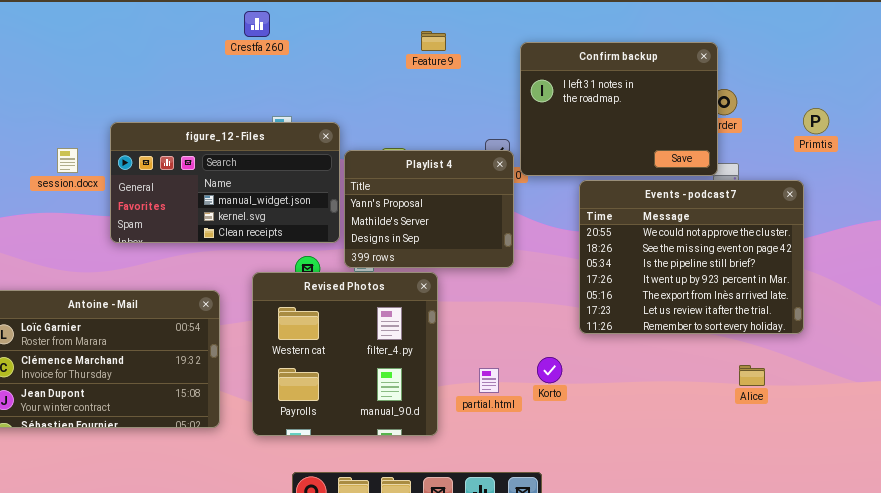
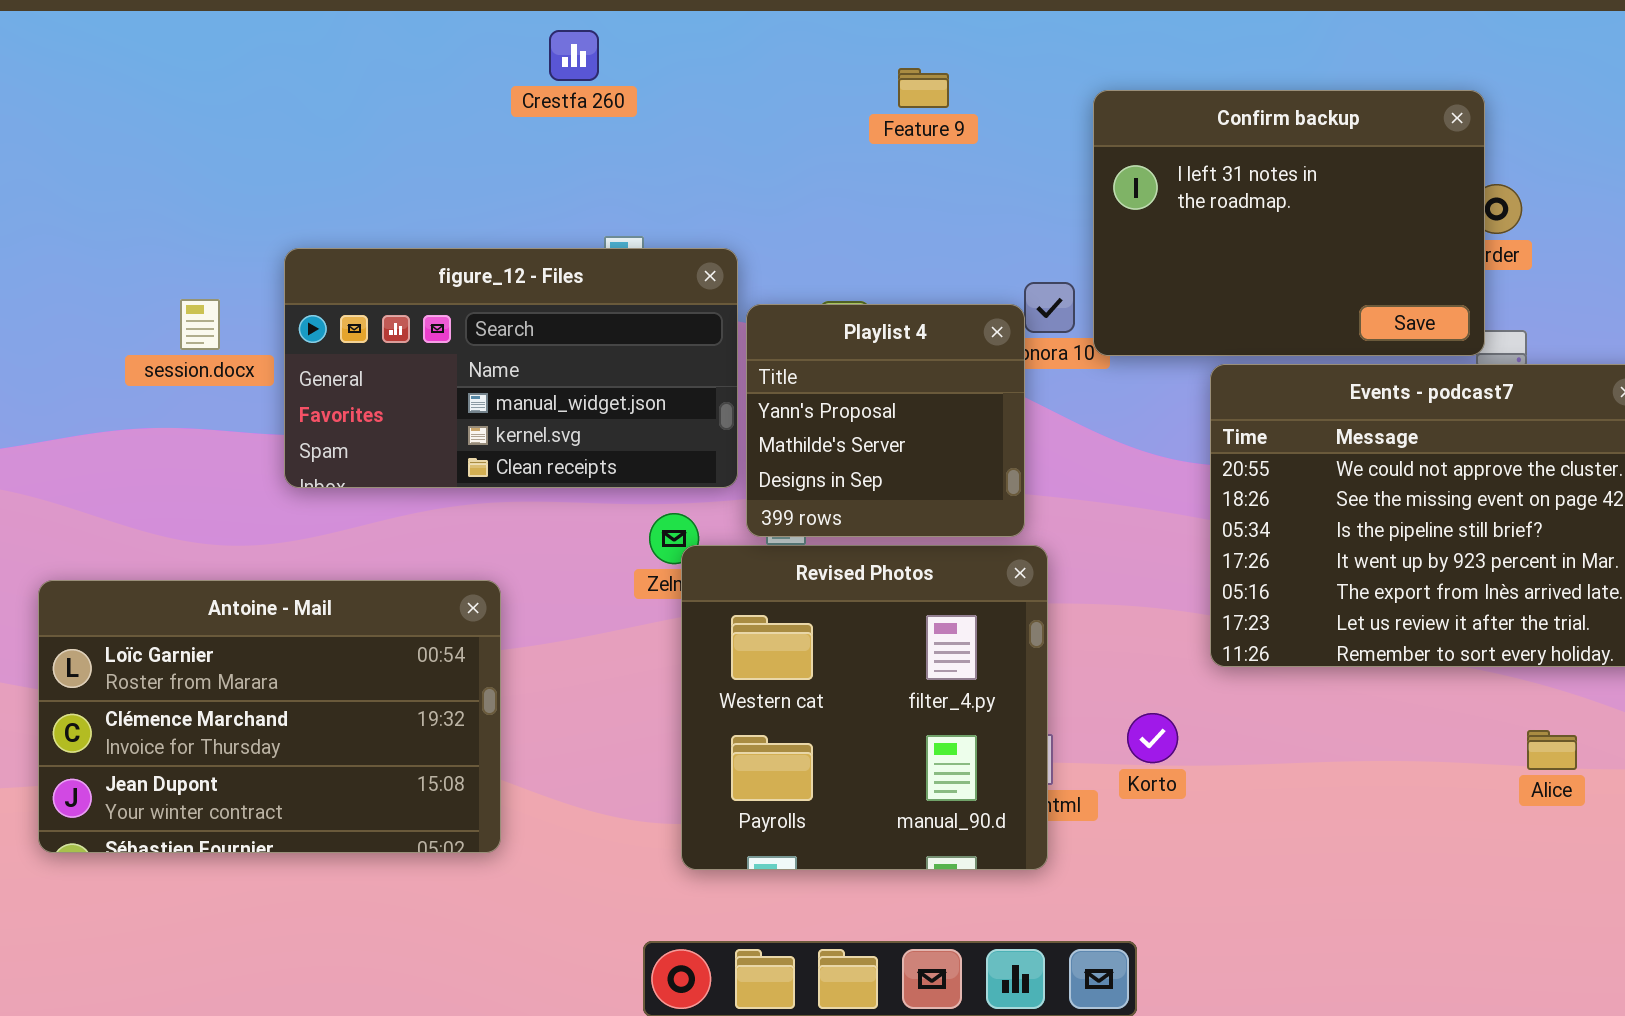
Playlist 4: [344,150,514,268] -> [746,304,1025,537], resized
Revised Photos: [252,272,438,436] -> [681,545,1048,870], moved

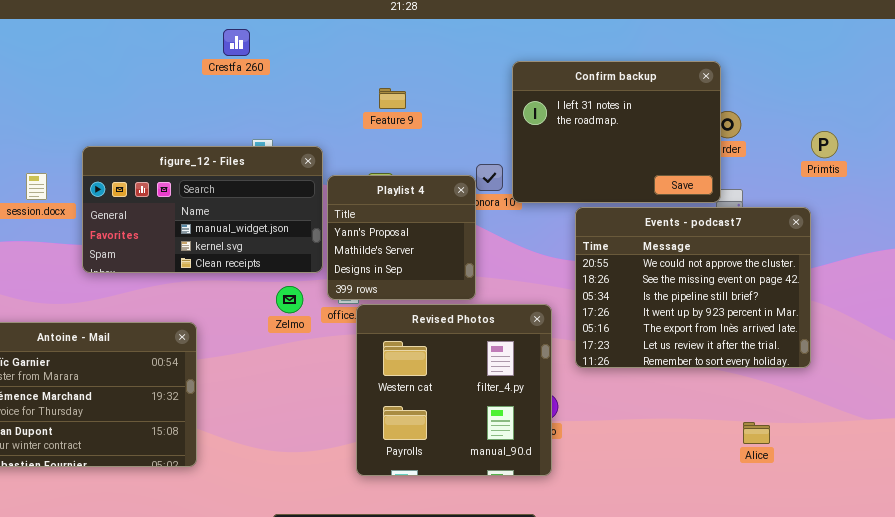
Feature 9: [898,68,949,108] -> [379,88,406,109], moved
Revised Photos: [681,545,1048,870] -> [356,304,552,476], moved
Alice: [1527,730,1577,770] -> [743,422,770,444], moved

